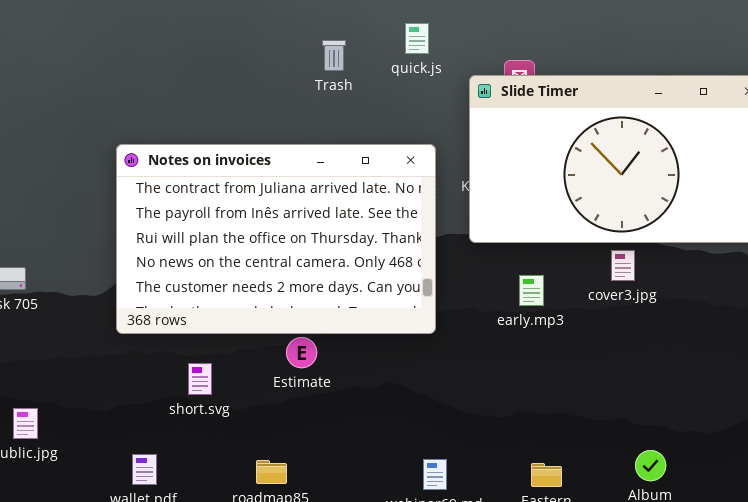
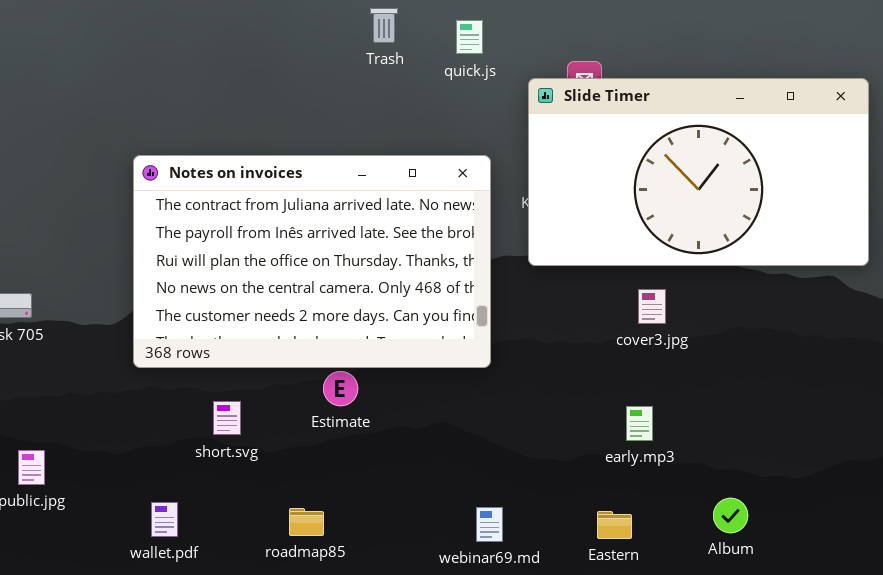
Trash: [322,40,346,71] -> [370,8,398,43], moved
cover3.jpg: [611,250,635,281] -> [638,289,666,324], moved
early.mp3: [519,275,544,306] -> [626,406,653,441], moved

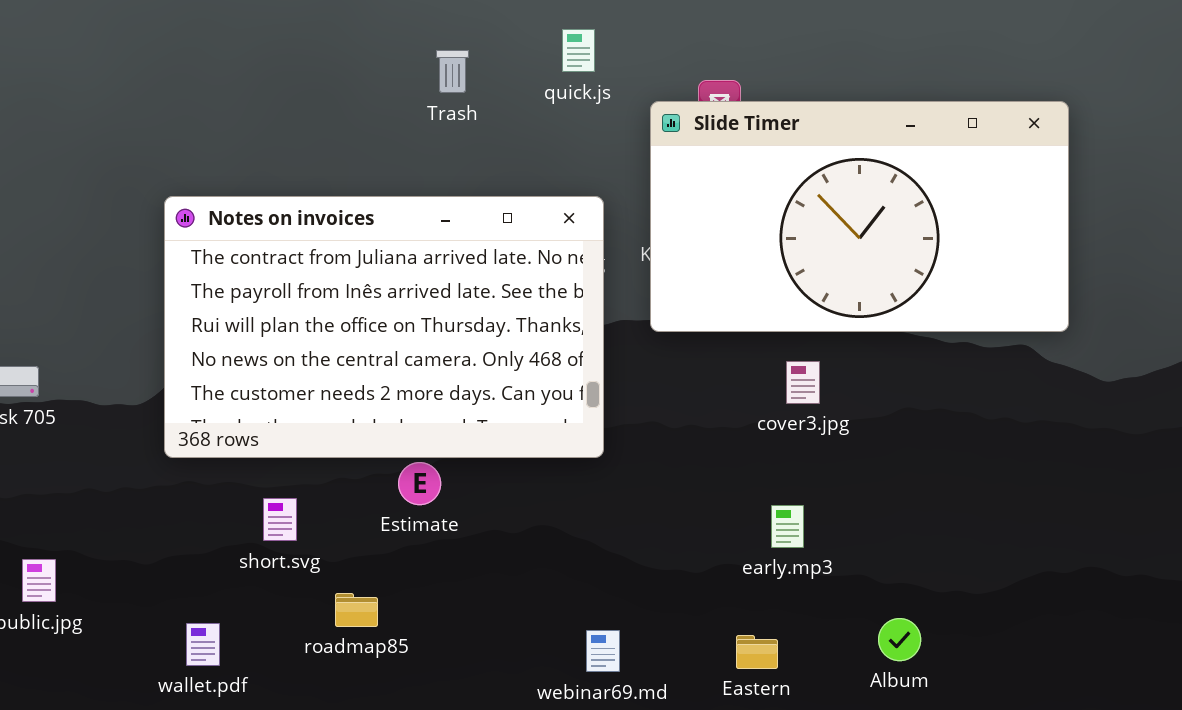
Trash: [370,8,398,43] -> [436,50,469,93], moved
roadmap85: [289,508,324,536] -> [335,593,378,627], moved

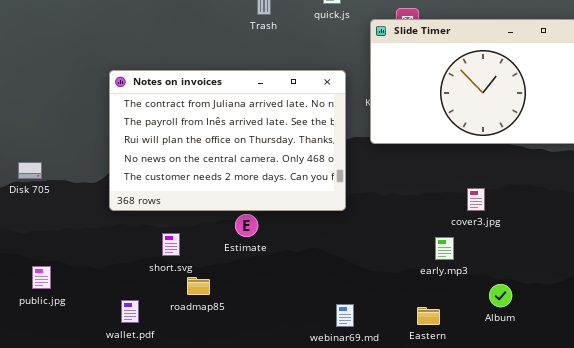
cover3.jpg: [786,361,820,404] -> [467,188,485,211], moved
roadmap85: [335,593,378,627] -> [187,277,210,295], moved
Album: [878,618,921,661] -> [489,284,512,307], moved

